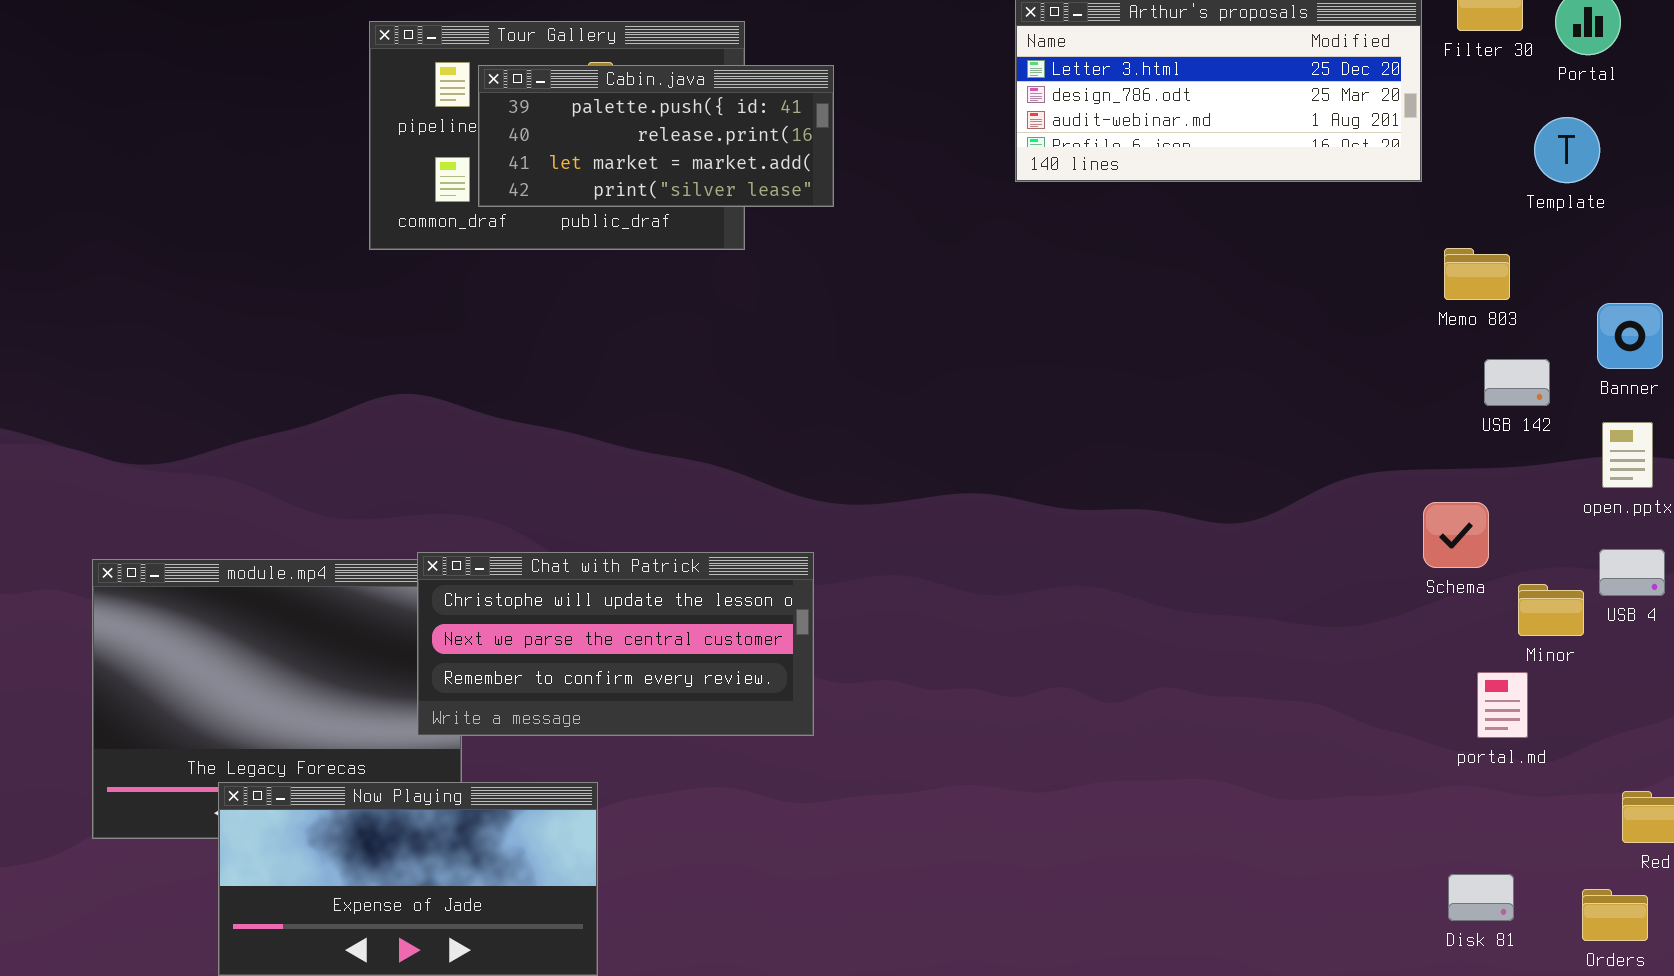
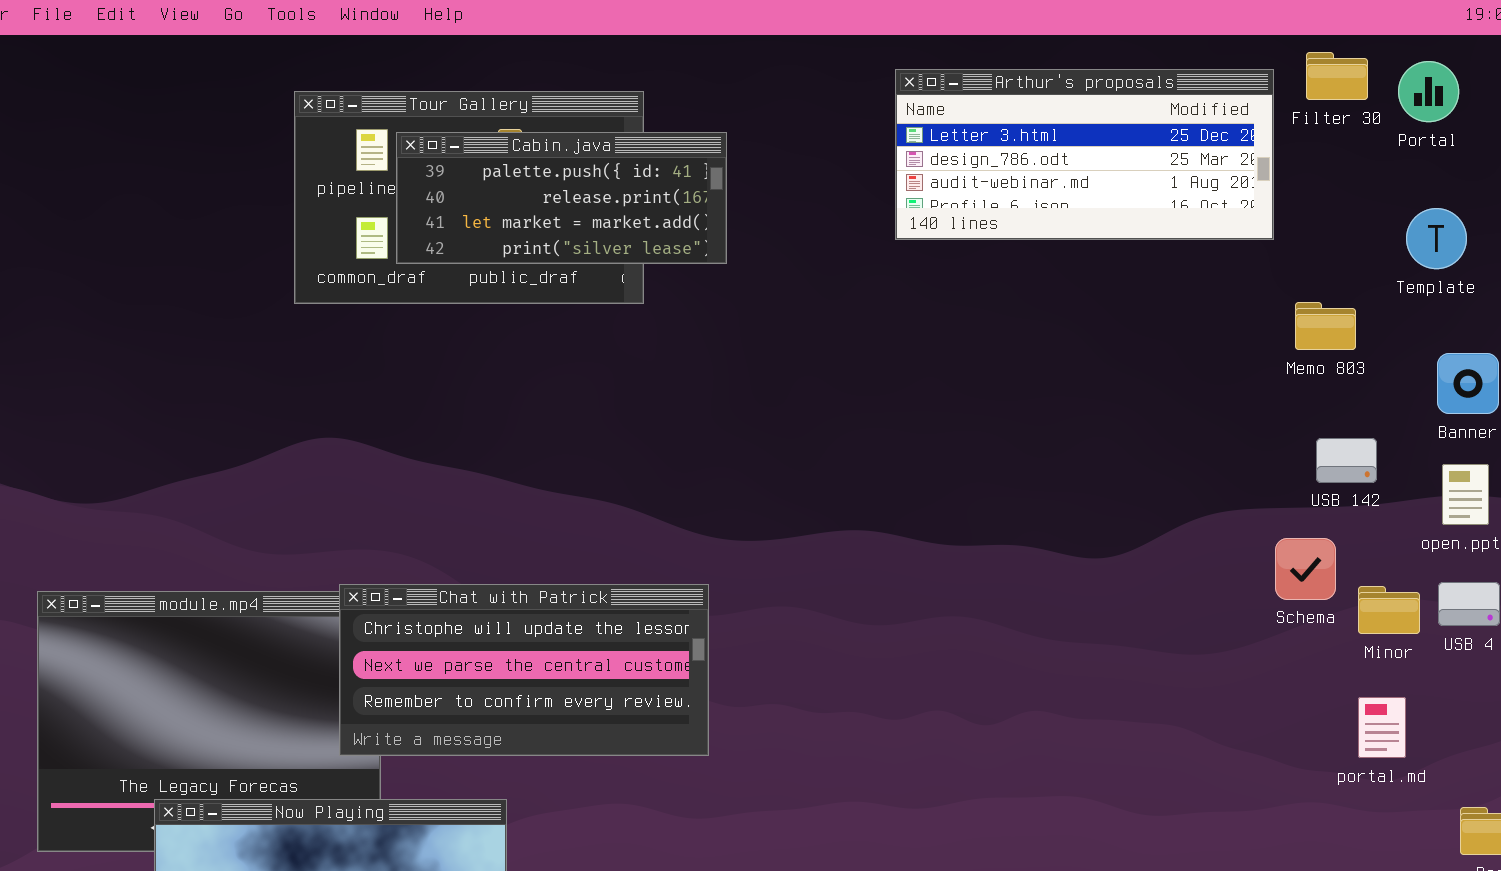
Template: [1534,117,1600,183] -> [1406,208,1467,269], moved
USB 142: [1484,359,1550,406] -> [1316,438,1377,483], moved
Minor: [1518,584,1584,636] -> [1358,586,1420,634], moved
portal.md: [1477,672,1528,738] -> [1358,697,1406,758], moved

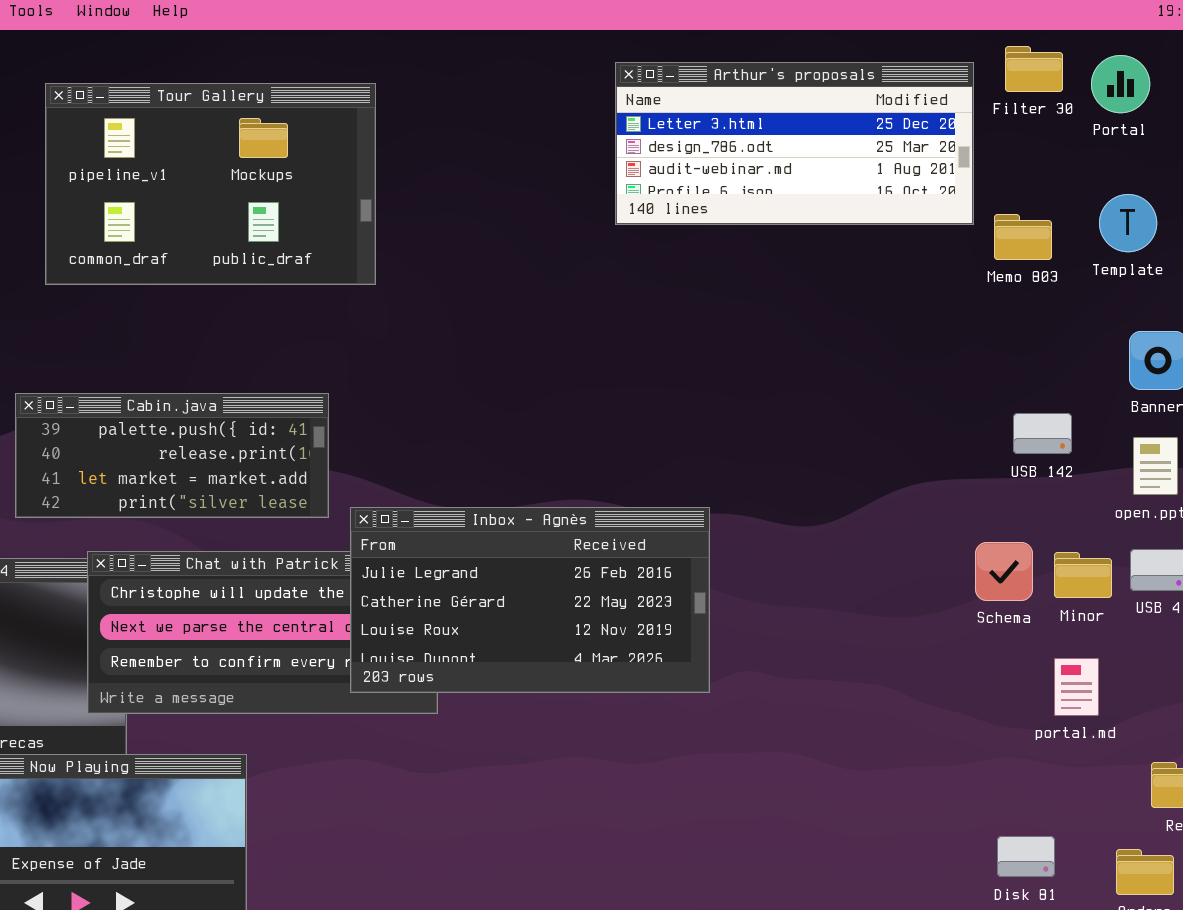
Cabin.java: [396,132,727,264] -> [15,393,329,518], moved
Memo 803: [1295,302,1356,350] -> [994,214,1052,260], moved
Inbox - Agnès: none -> [350,507,710,693], opened
Schema: [1275,538,1336,600] -> [975,542,1033,601], moved

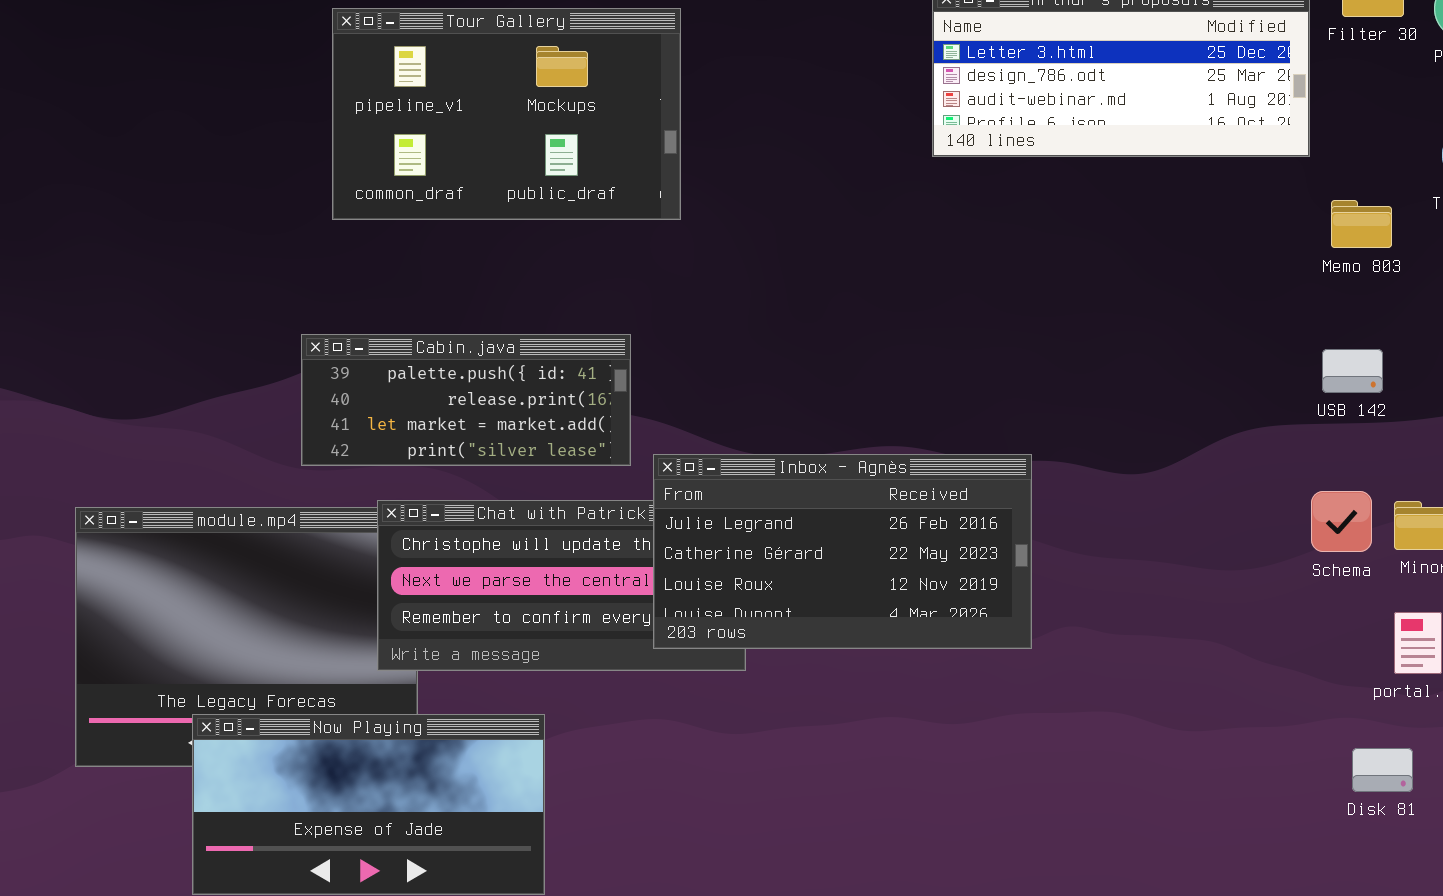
Memo 803: [994,214,1052,260] -> [1331,200,1392,248], moved
USB 142: [1013,413,1072,454] -> [1322,349,1383,393], moved
Disk 81: [997,836,1055,877] -> [1352,748,1413,792], moved

